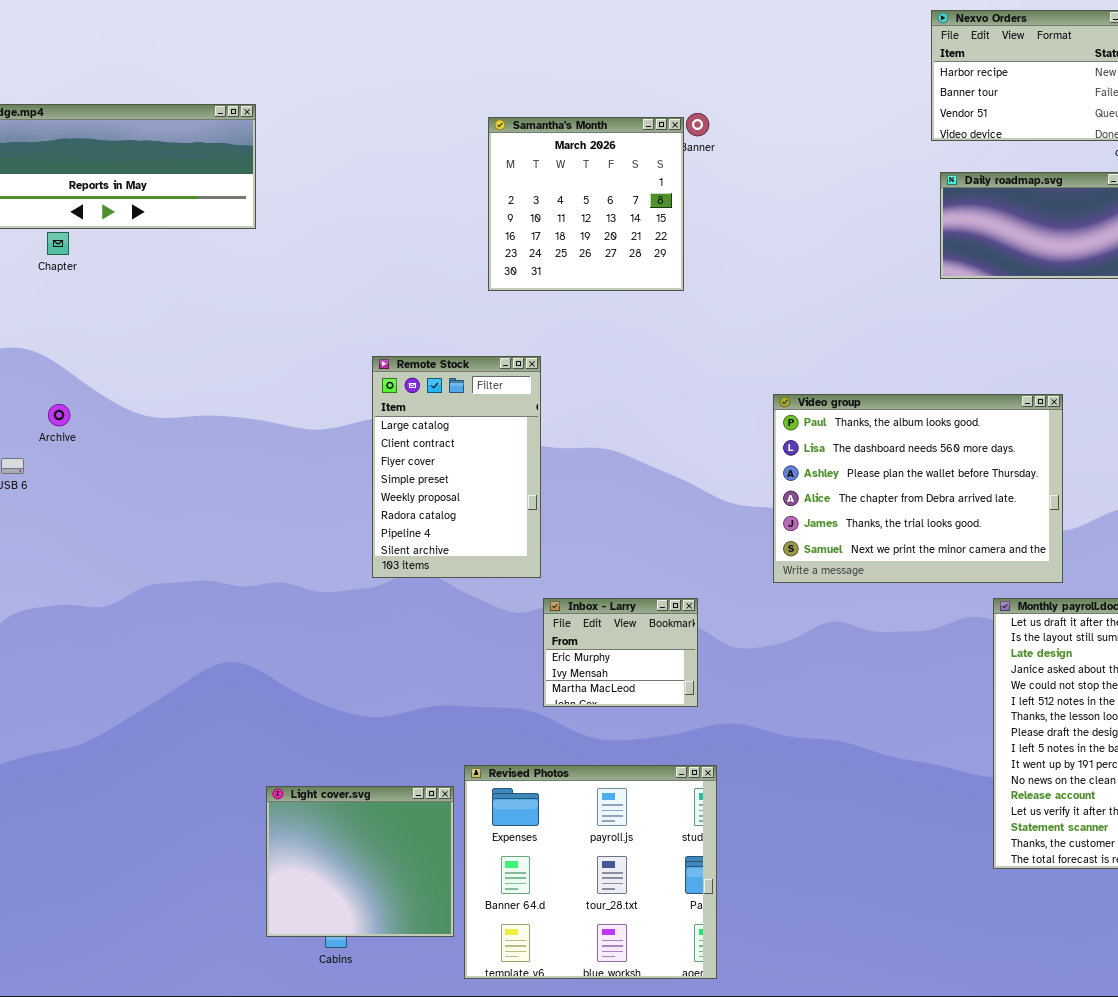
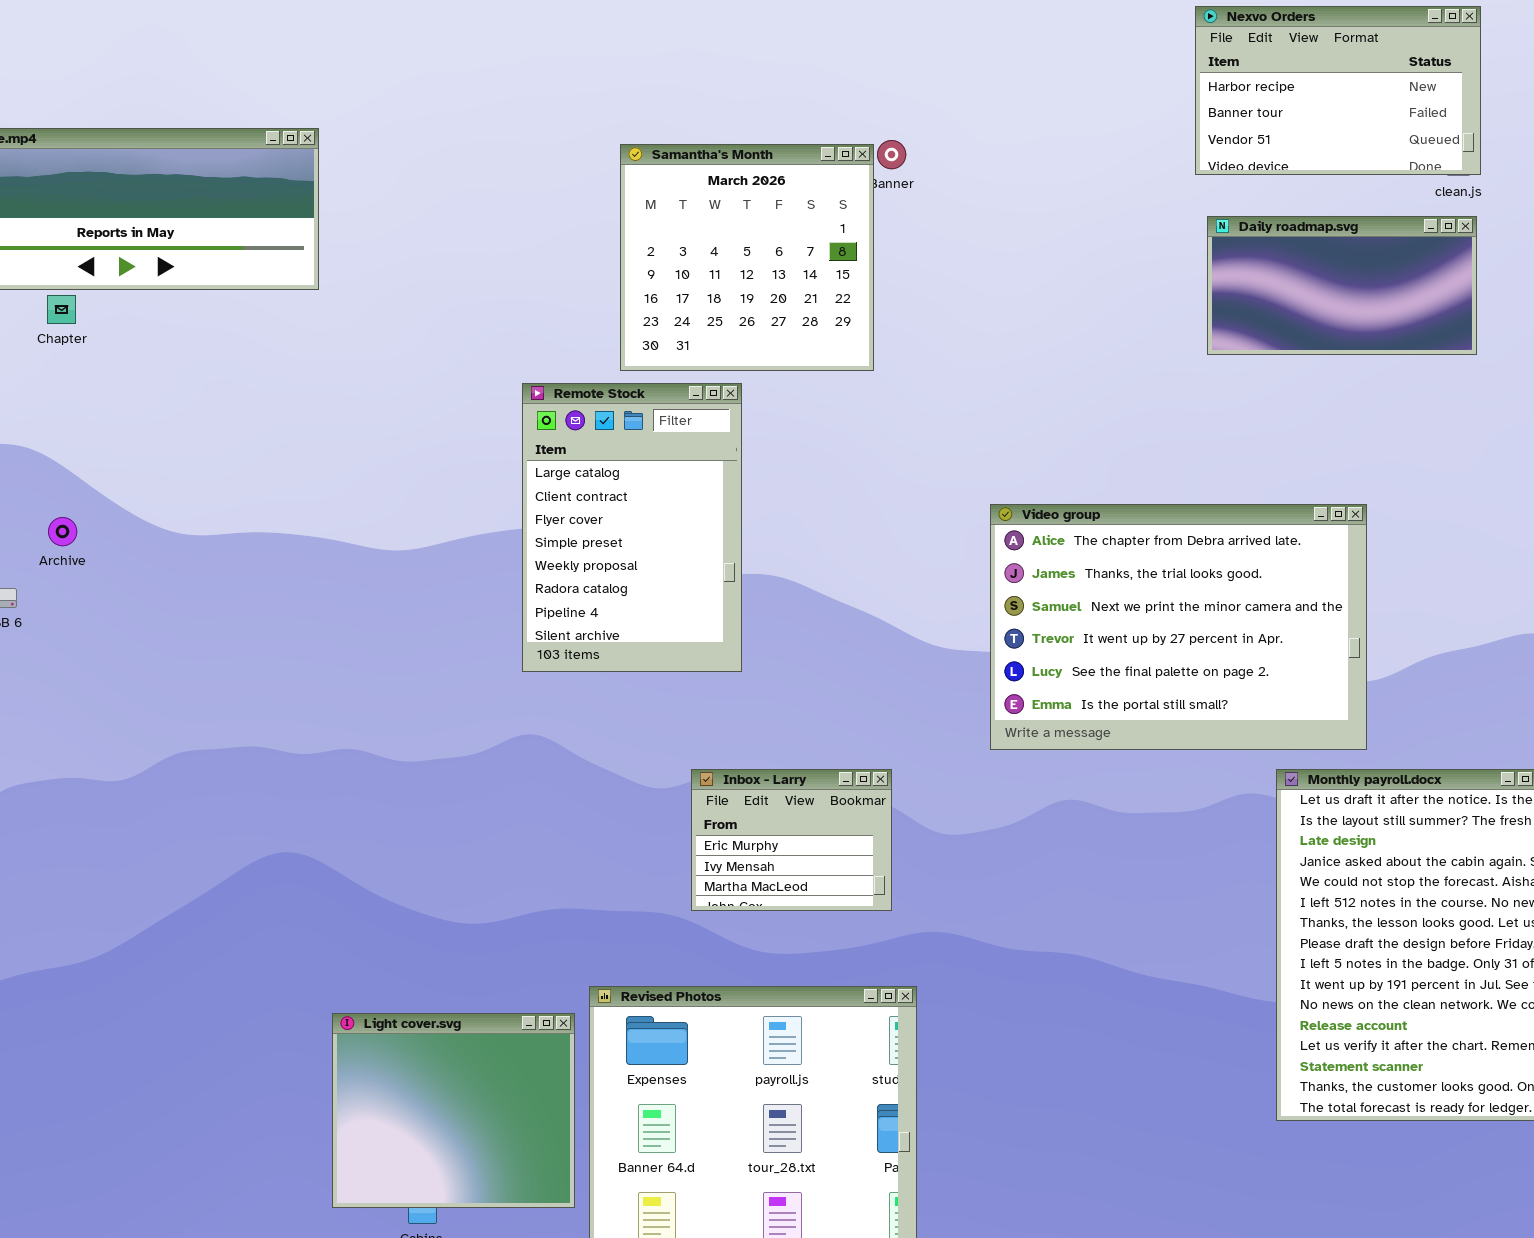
Remote Stock: [372,356,541,578] -> [522,383,742,672], moved
Video group: [773,394,1063,583] -> [990,504,1367,750], scrolled down 3 rows

